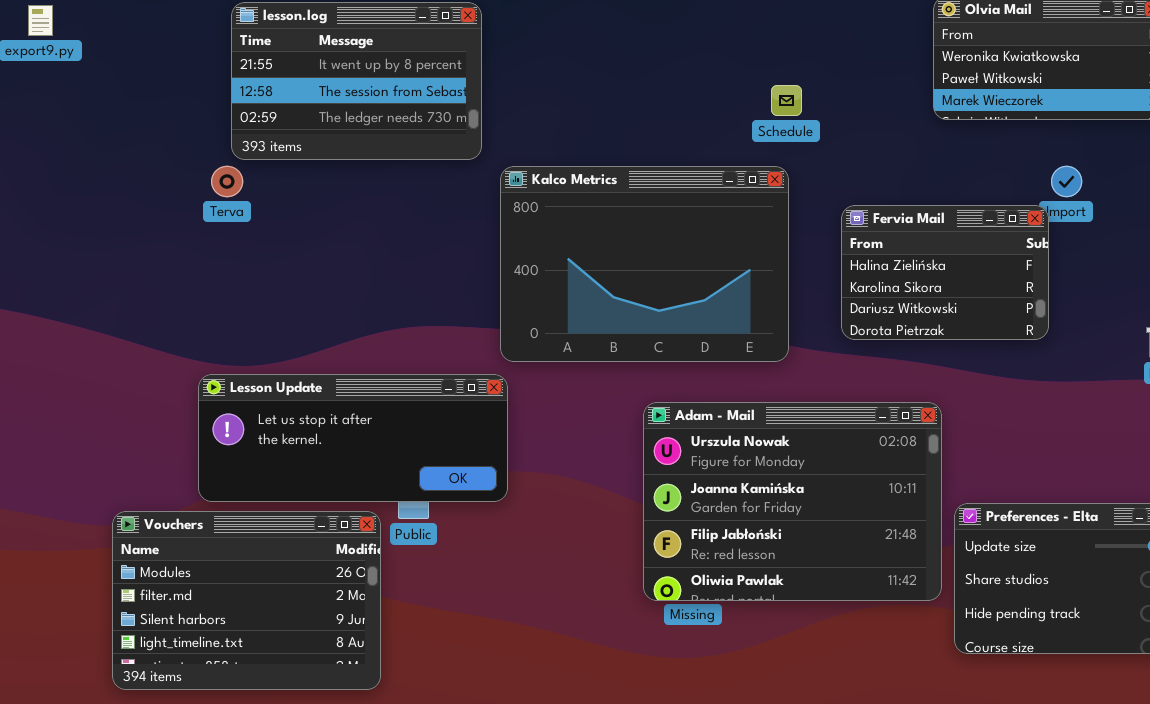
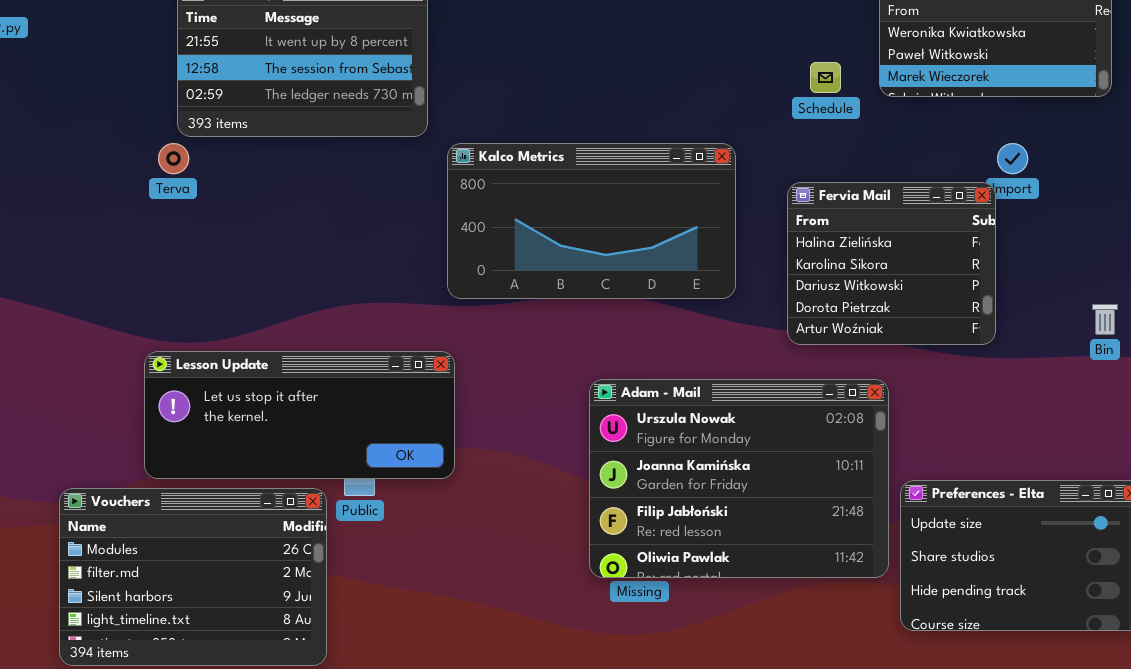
Schedule: [771,85,802,116] -> [810,62,841,93], moved
Kalco Metrics: [500,166,789,362] -> [447,143,736,299], resized
Fervia Mail: [841,205,1049,340] -> [787,182,996,345], resized

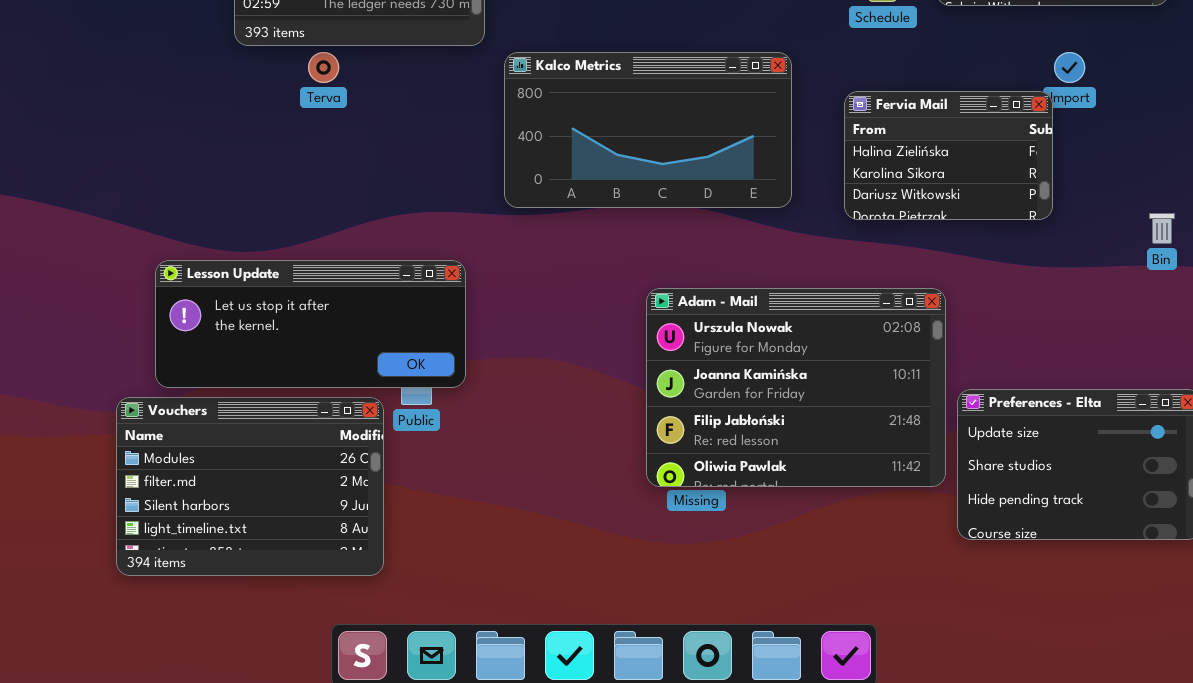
Terva: [158,143,189,174] -> [308,52,339,83], moved
Fervia Mail: [787,182,996,345] -> [844,91,1053,220], resized
Lesson Update: [144,351,455,479] -> [155,260,466,388], moved

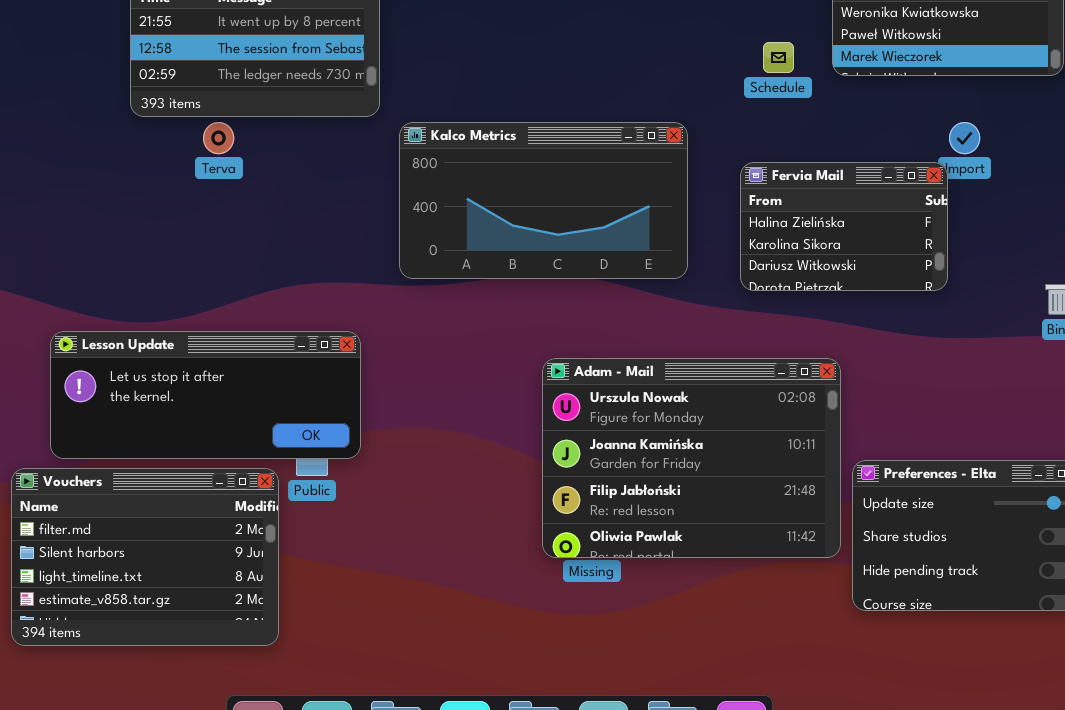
Vouchers: [116,397,384,576] -> [11,468,279,646], scrolled down 1 row

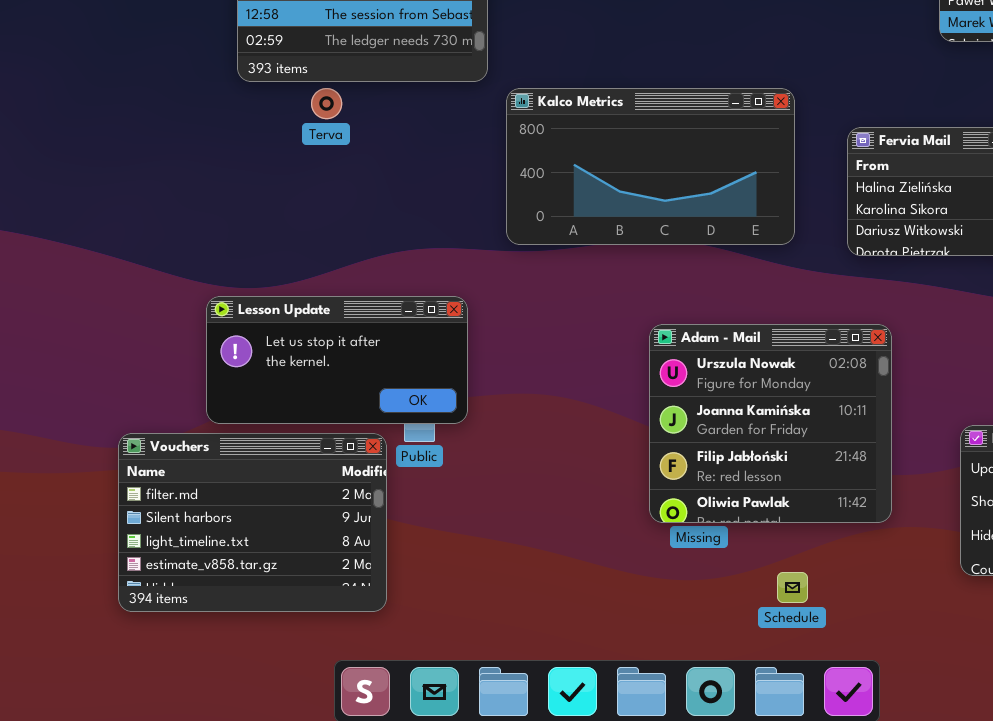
Schedule: [763,42,794,73] -> [777,572,808,603], moved
Lesson Update: [50,331,361,459] -> [206,296,468,424], resized
Adam - Mail: [542,358,841,558] -> [649,324,892,523], resized

